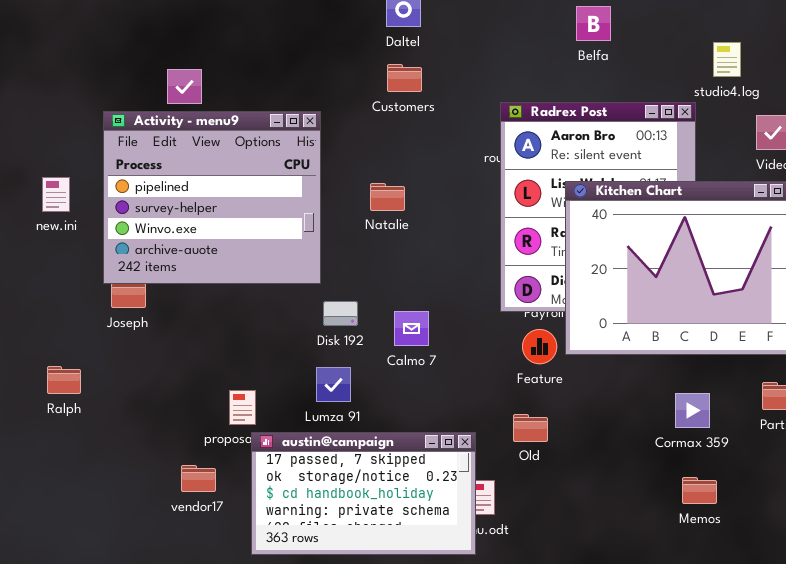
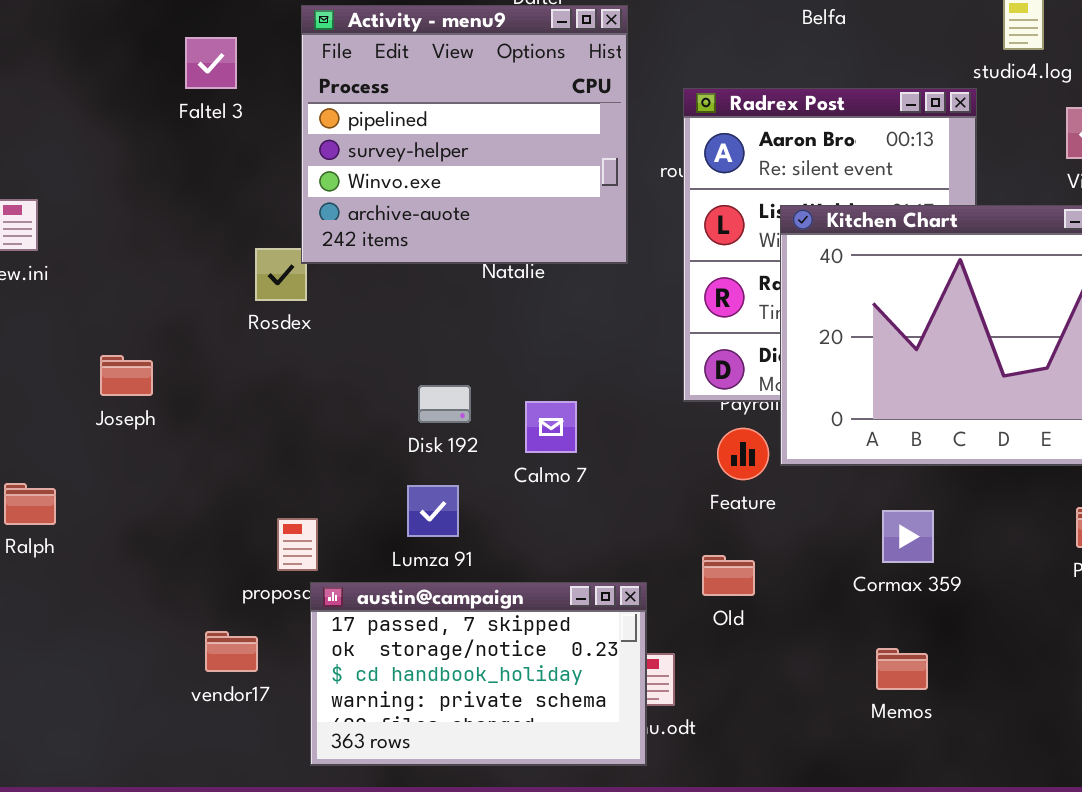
Activity - menu9: [103,111,321,284] -> [301,5,628,264], moved
Cormax 359: [675,393,710,428] -> [882,510,934,563], moved
Memos: [682,477,717,504] -> [876,648,928,690], moved

